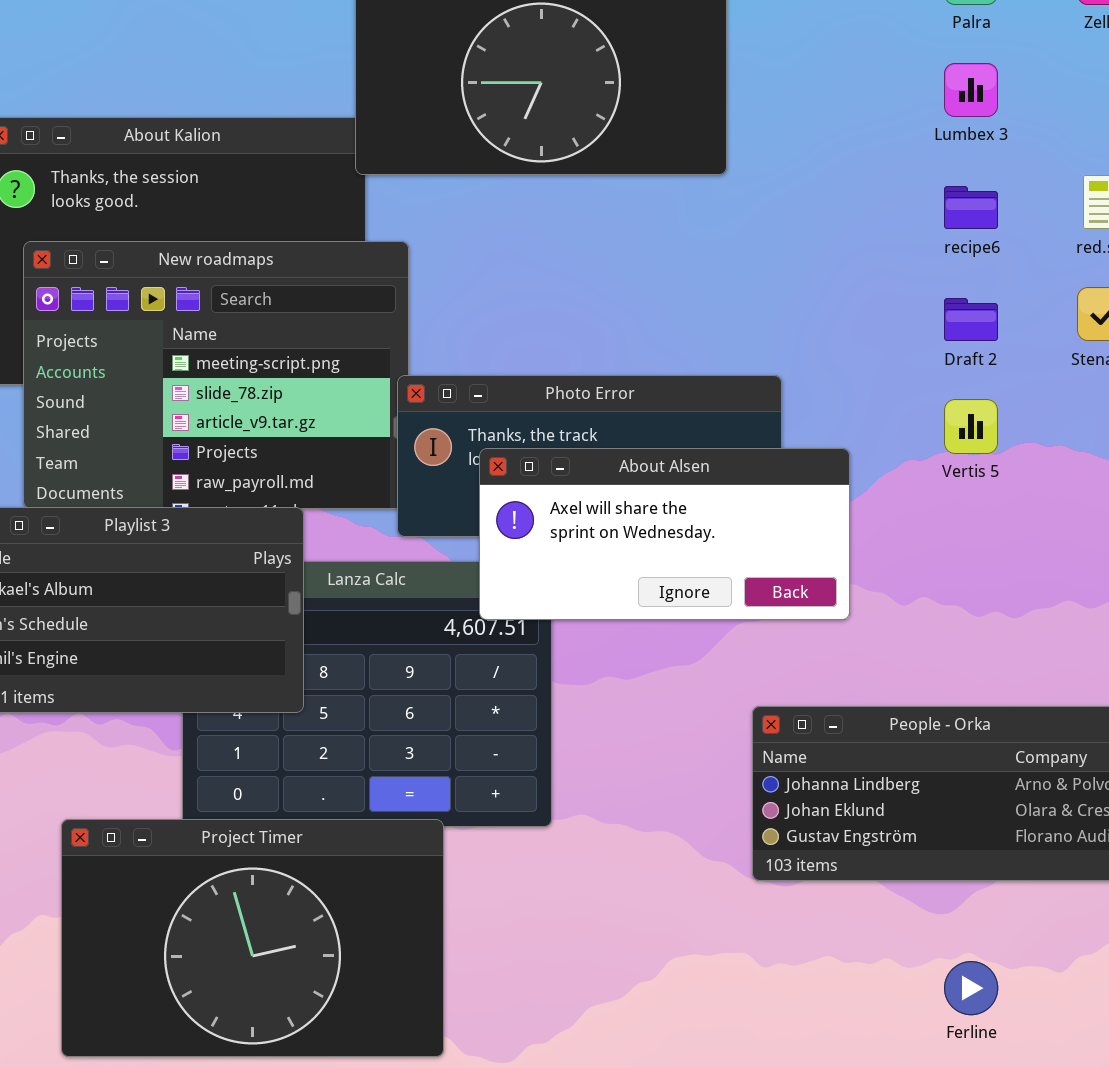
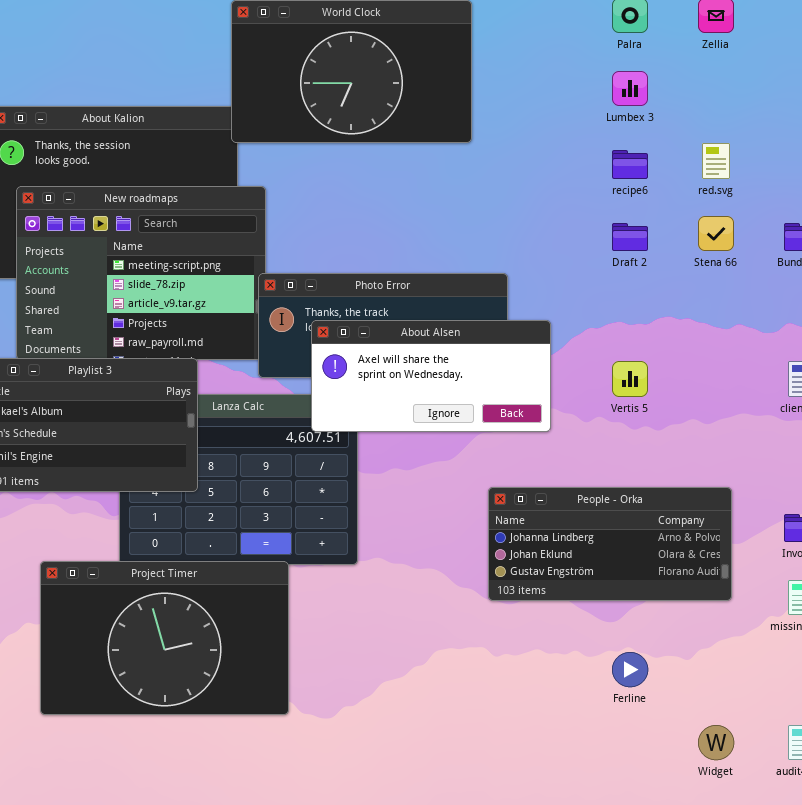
Vertis 5: [944,399,998,454] -> [612,361,648,397], moved

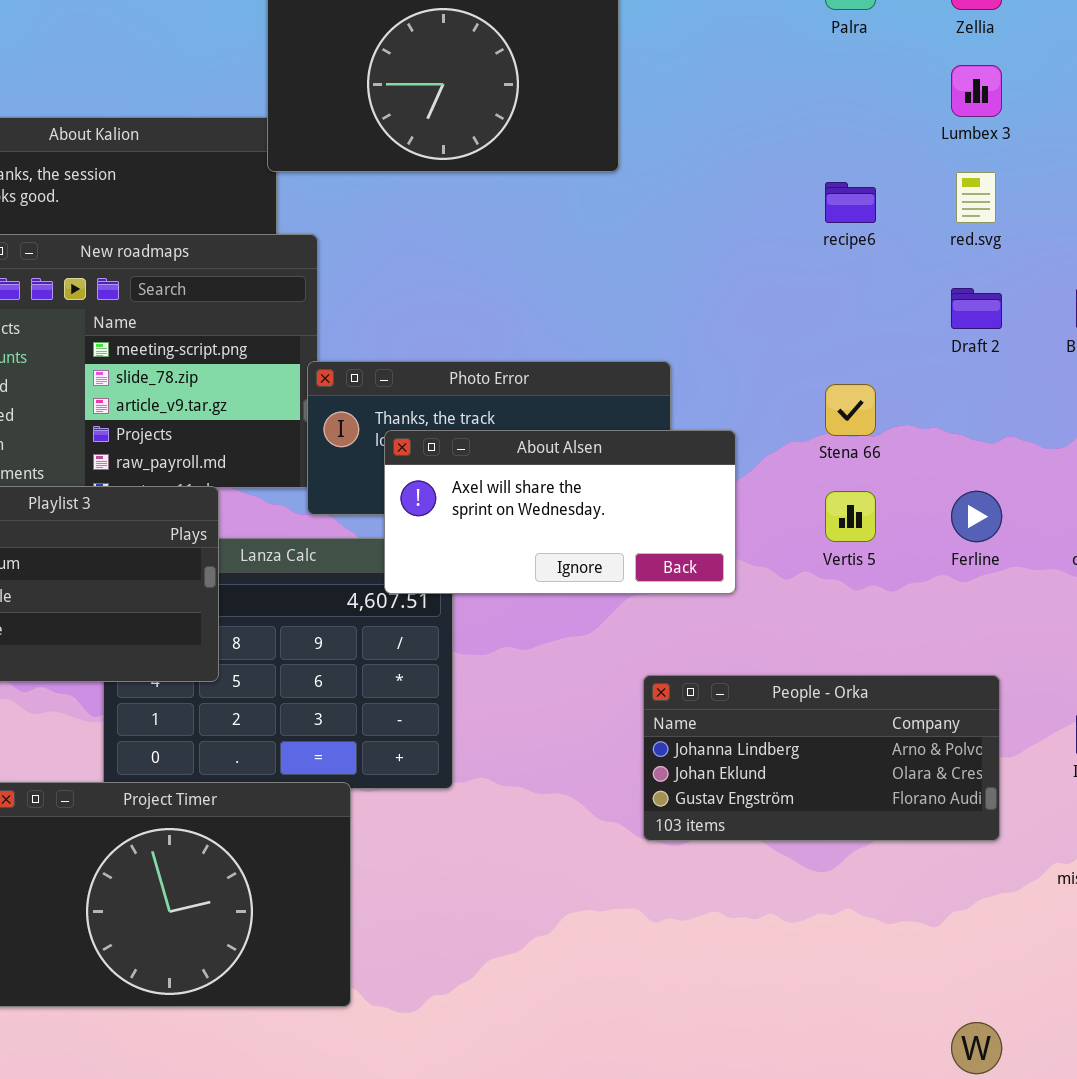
Lumbex 3: [612,71,648,106] -> [951,65,1002,117], moved
Stena 66: [698,216,734,251] -> [825,384,876,436], moved
Draft 2: [612,223,648,251] -> [951,288,1002,329], moved
Ferline: [612,652,648,687] -> [951,491,1002,542], moved

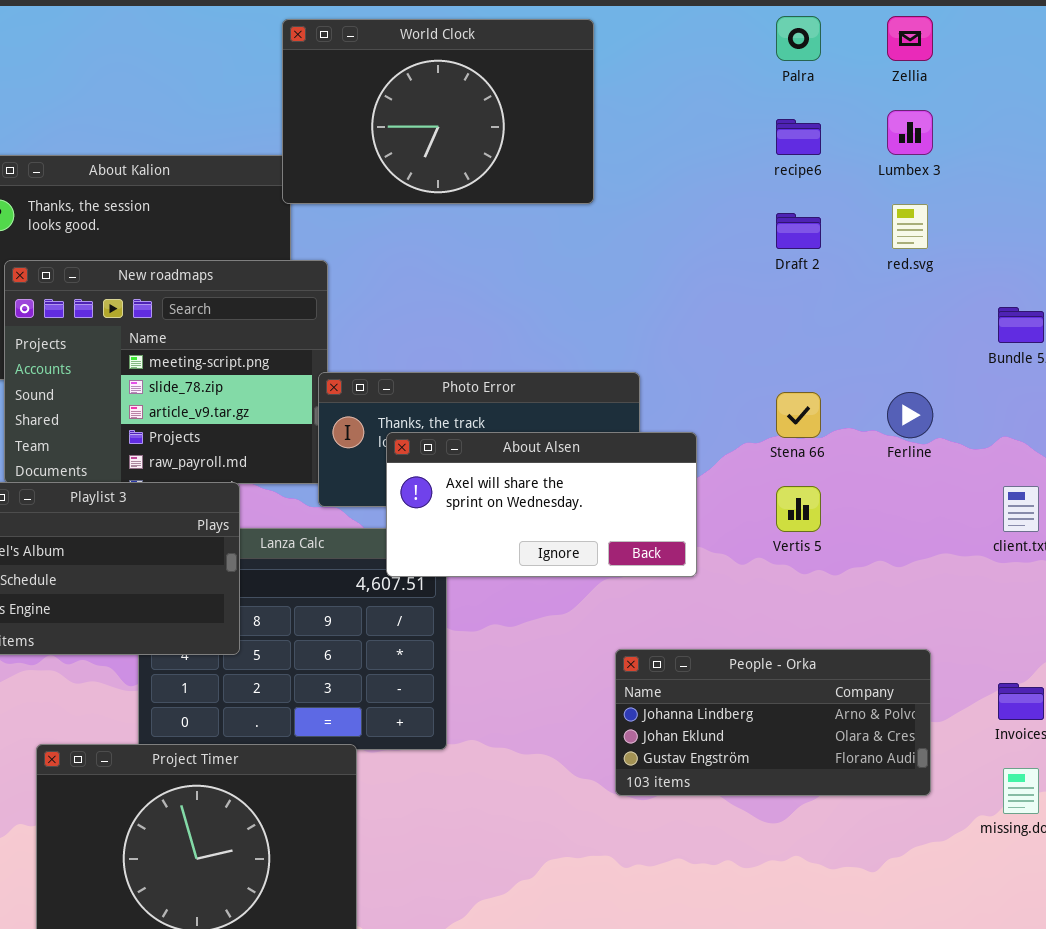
recipe6: [825,182,876,223] -> [776,119,821,155], moved
Draft 2: [951,288,1002,329] -> [776,213,821,249], moved
Ferline: [951,491,1002,542] -> [887,392,933,438], moved

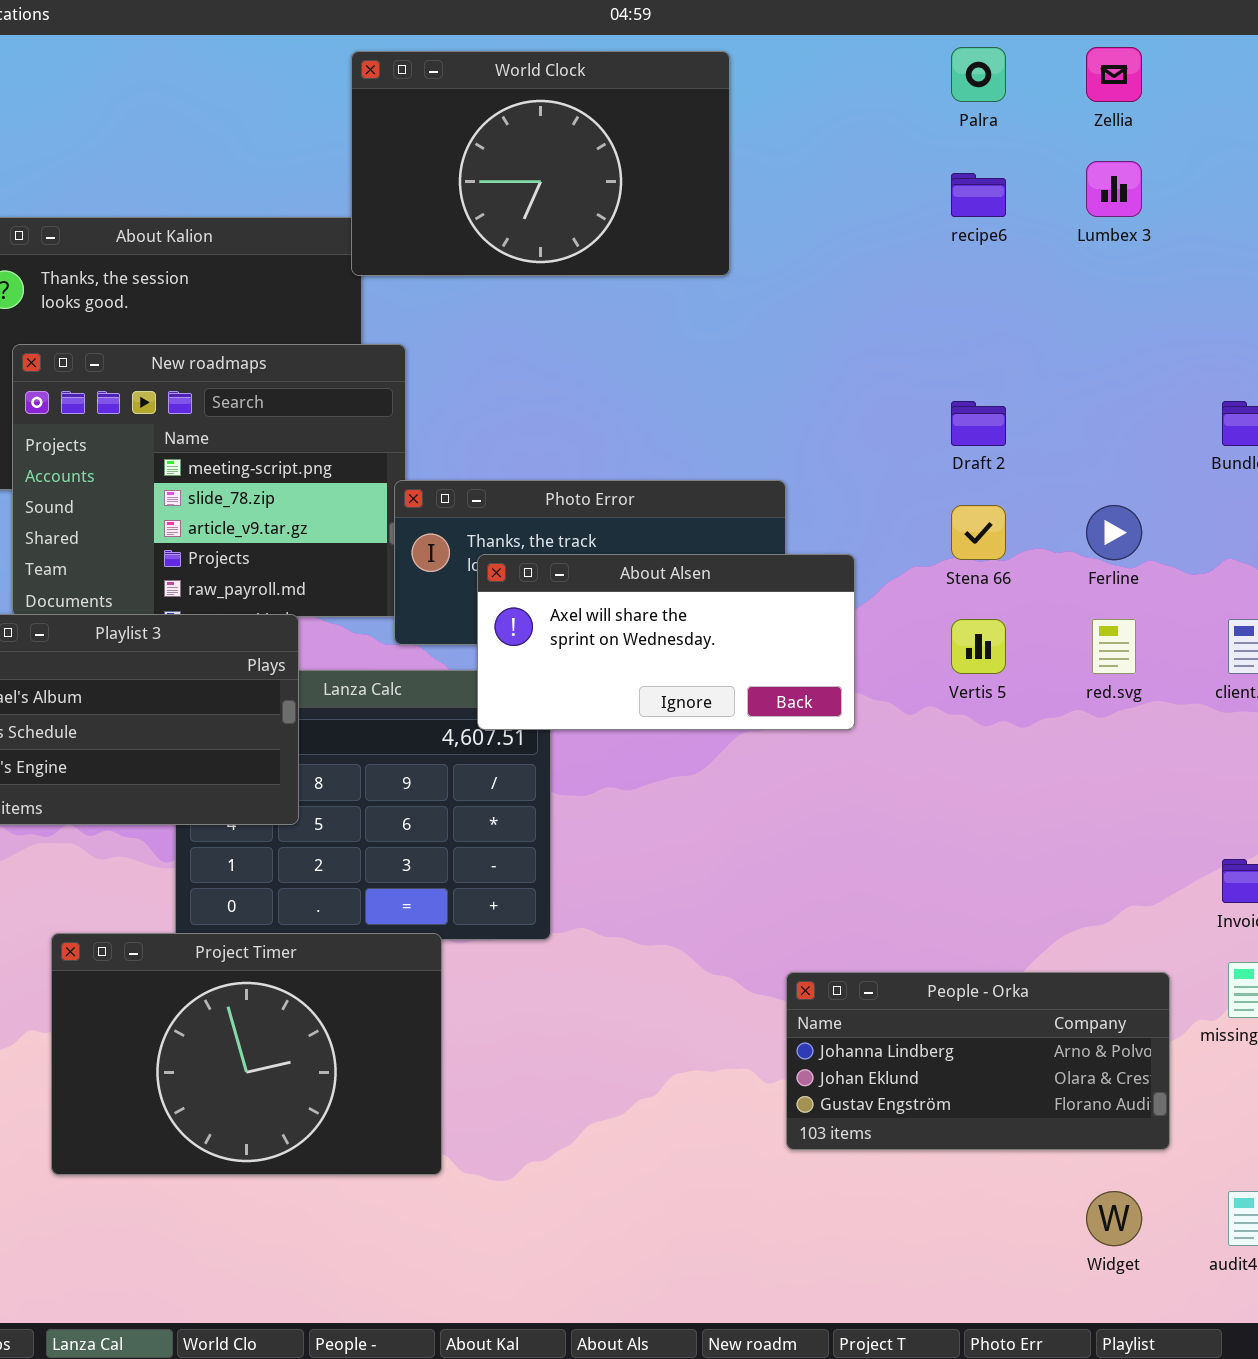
red.svg: [892,204,928,249] -> [1092,619,1136,674], moved
Draft 2: [776,213,821,249] -> [951,401,1006,446], moved
People - Orka: [615,649,931,796] -> [786,972,1170,1150], moved

